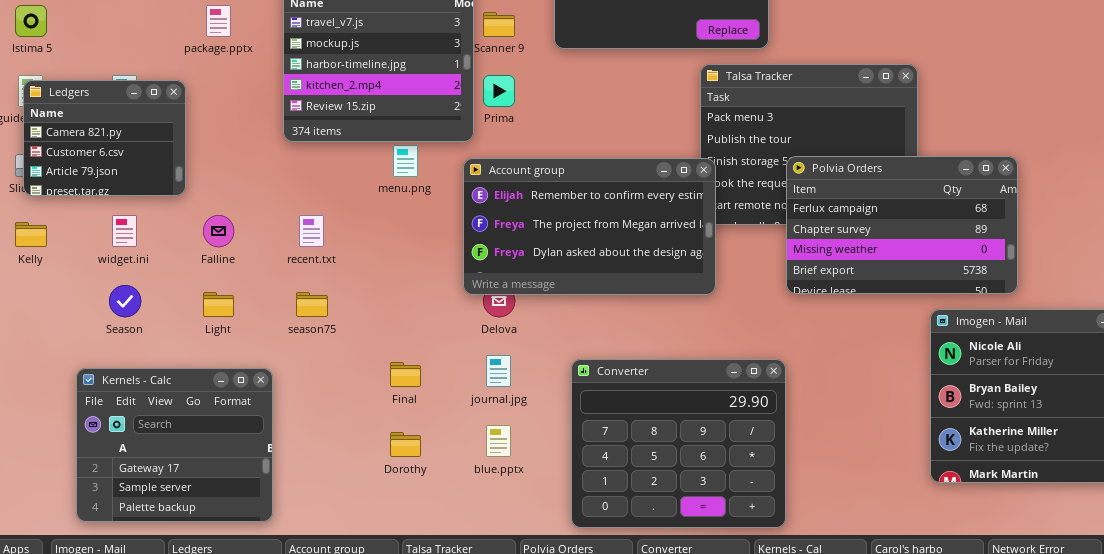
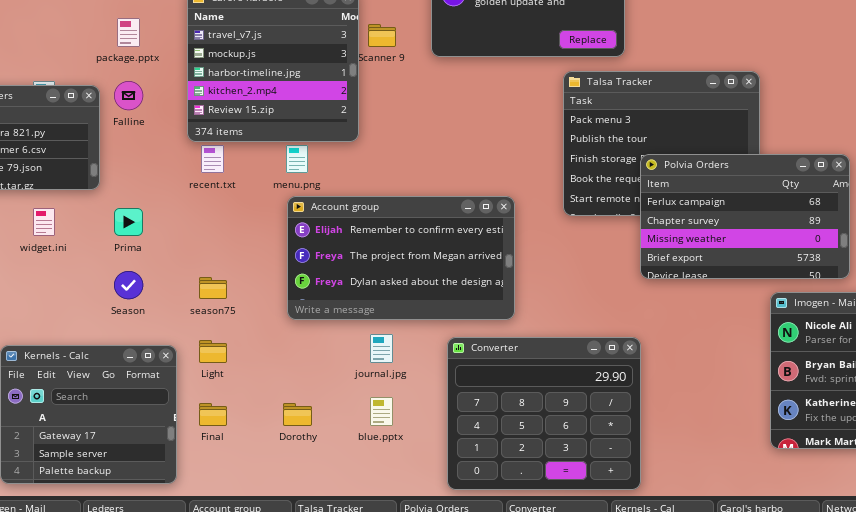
Prima: [483,75,515,107] -> [114,208,143,236], moved
Account group: [463,158,716,295] -> [287,196,515,320], moved
Falline: [203,215,234,247] -> [114,81,143,110], moved
recent.txt: [299,215,324,247] -> [201,145,224,173], moved
Season: [109,285,141,317] -> [114,271,143,299], moved
Light: [203,292,234,317] -> [199,340,227,363], moved
Final: [390,362,421,387] -> [199,403,227,426], moved

